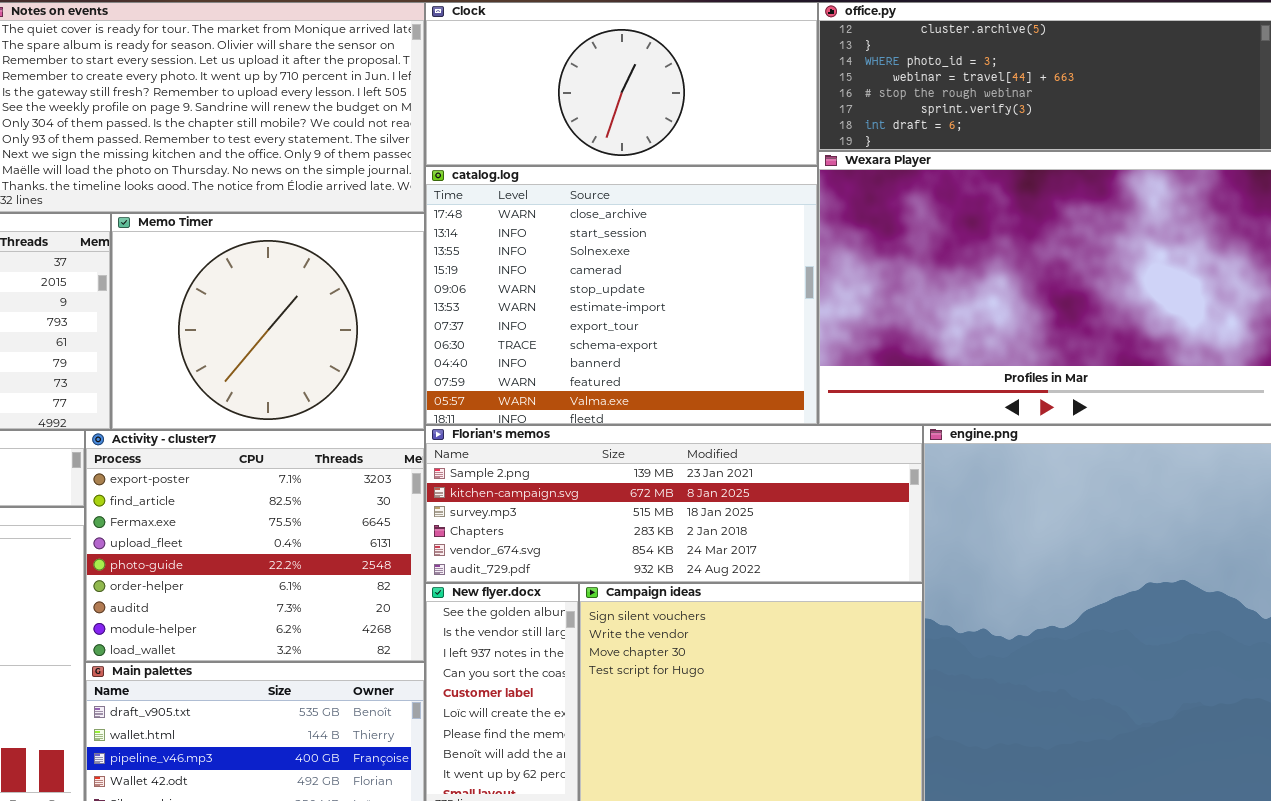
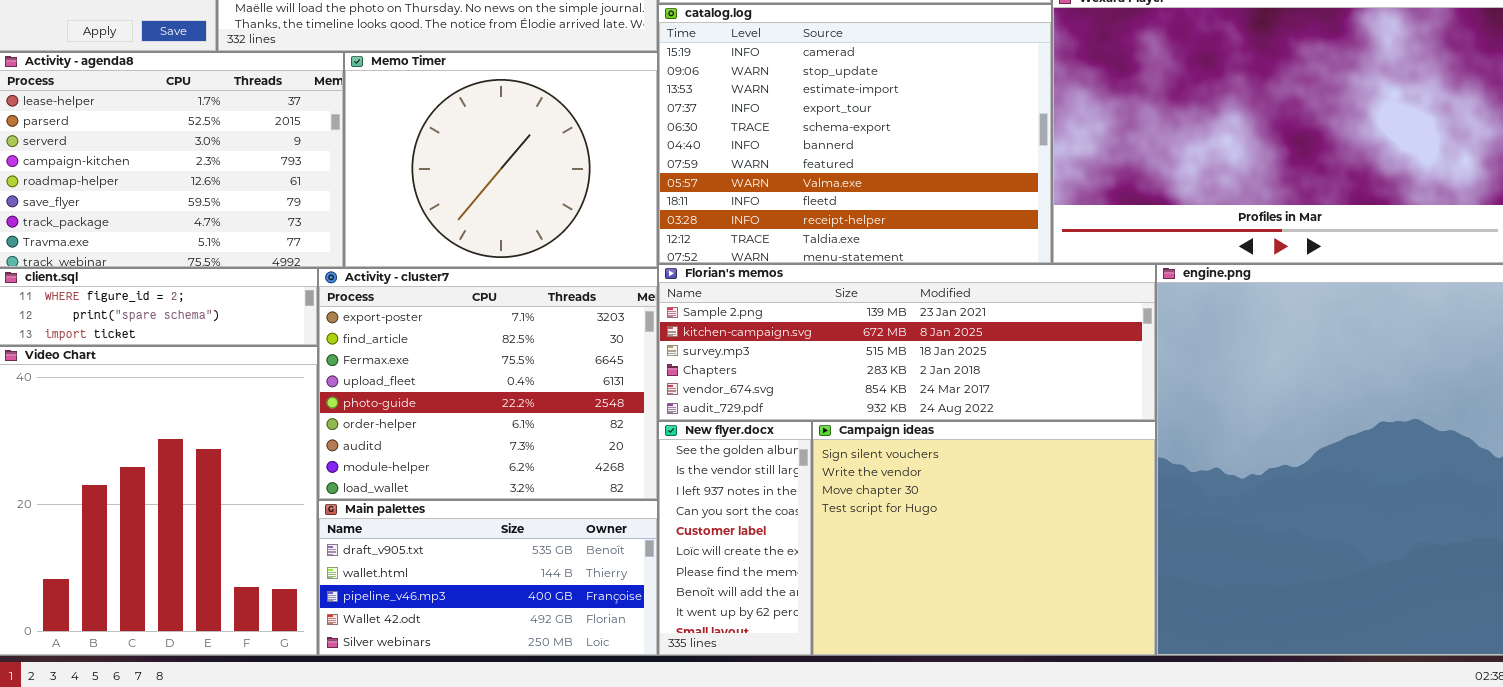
catalog.log: [425,166,818,425] -> [658,4,1052,264], scrolled down 3 rows

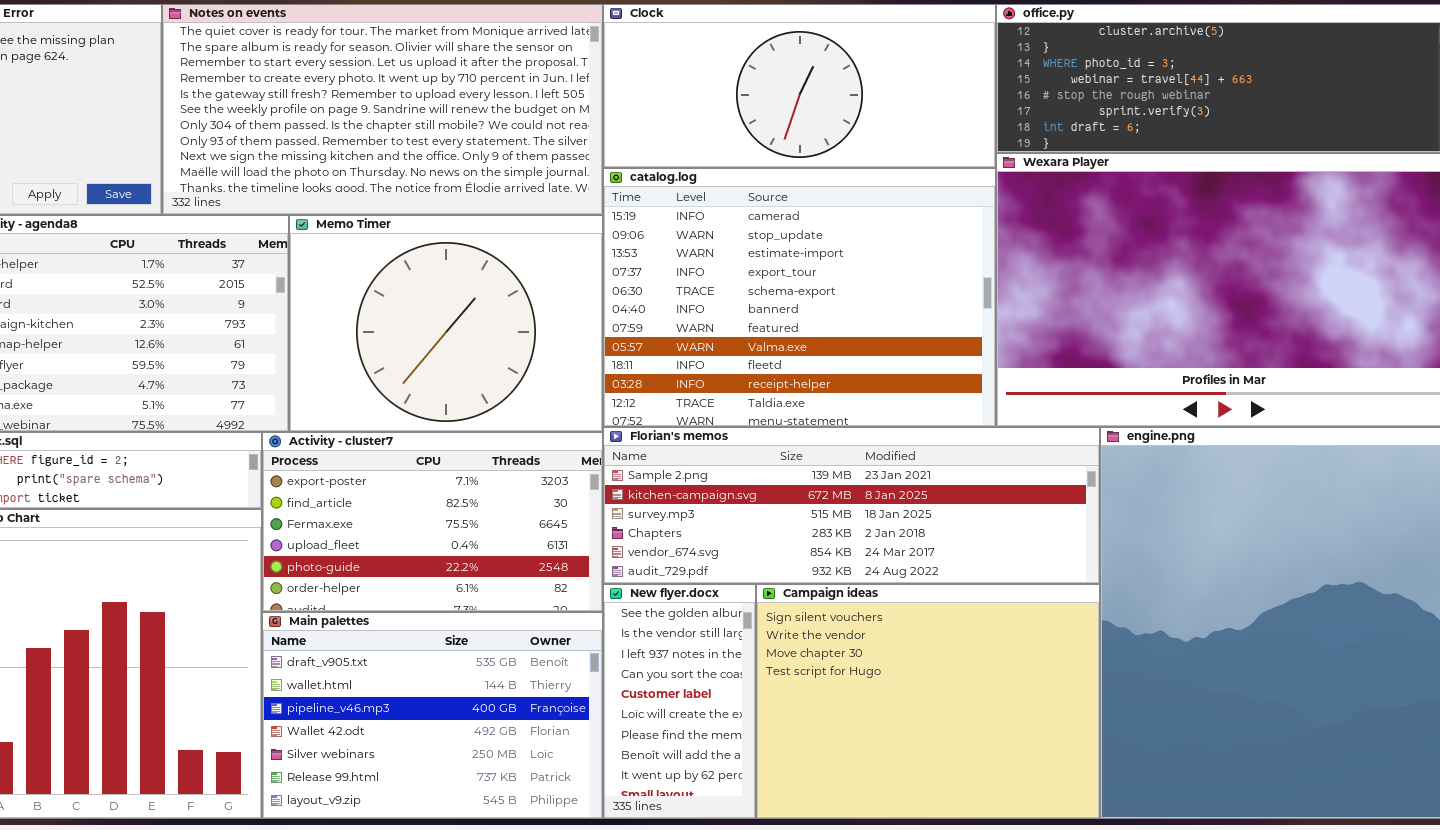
Activity - cluster7: [318,268,658,500] -> [262,432,603,612], resized
Main palettes: [318,500,658,656] -> [262,612,603,819], resized

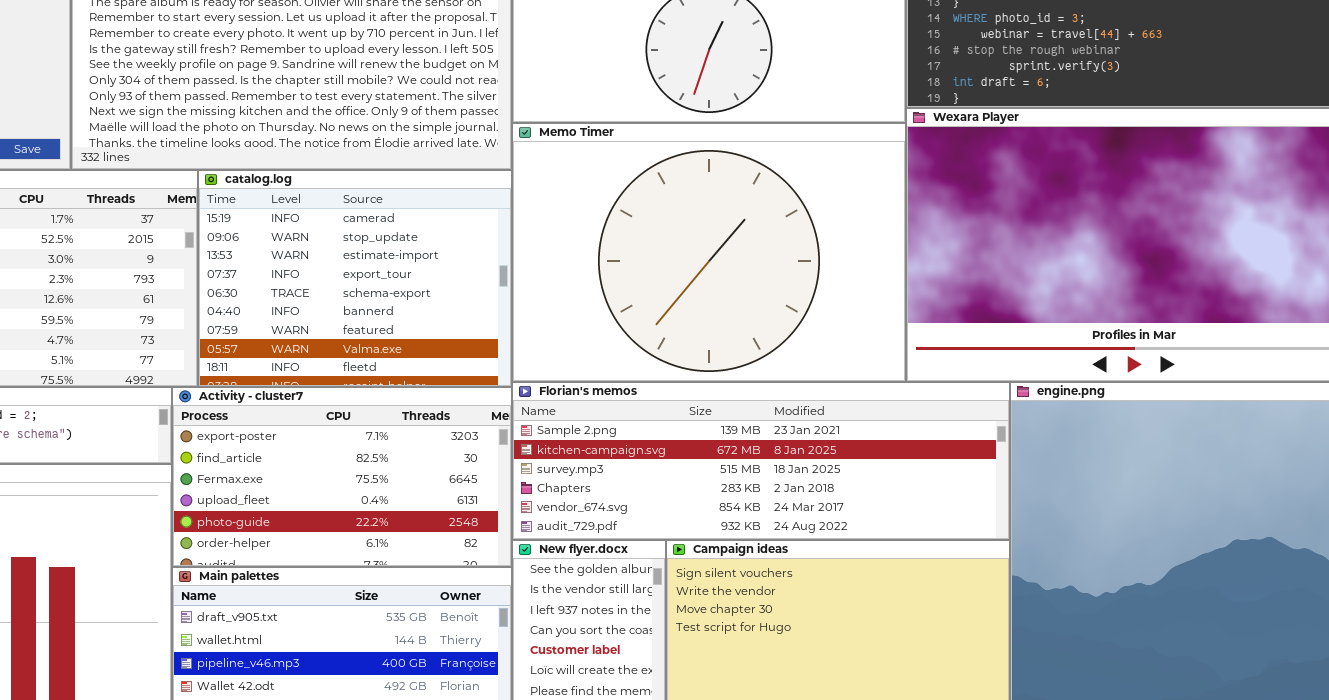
catalog.log: [603,168,996,427] -> [198,170,512,387], moved, resized
Memo Timer: [289,215,603,432] -> [512,123,906,382], moved, resized

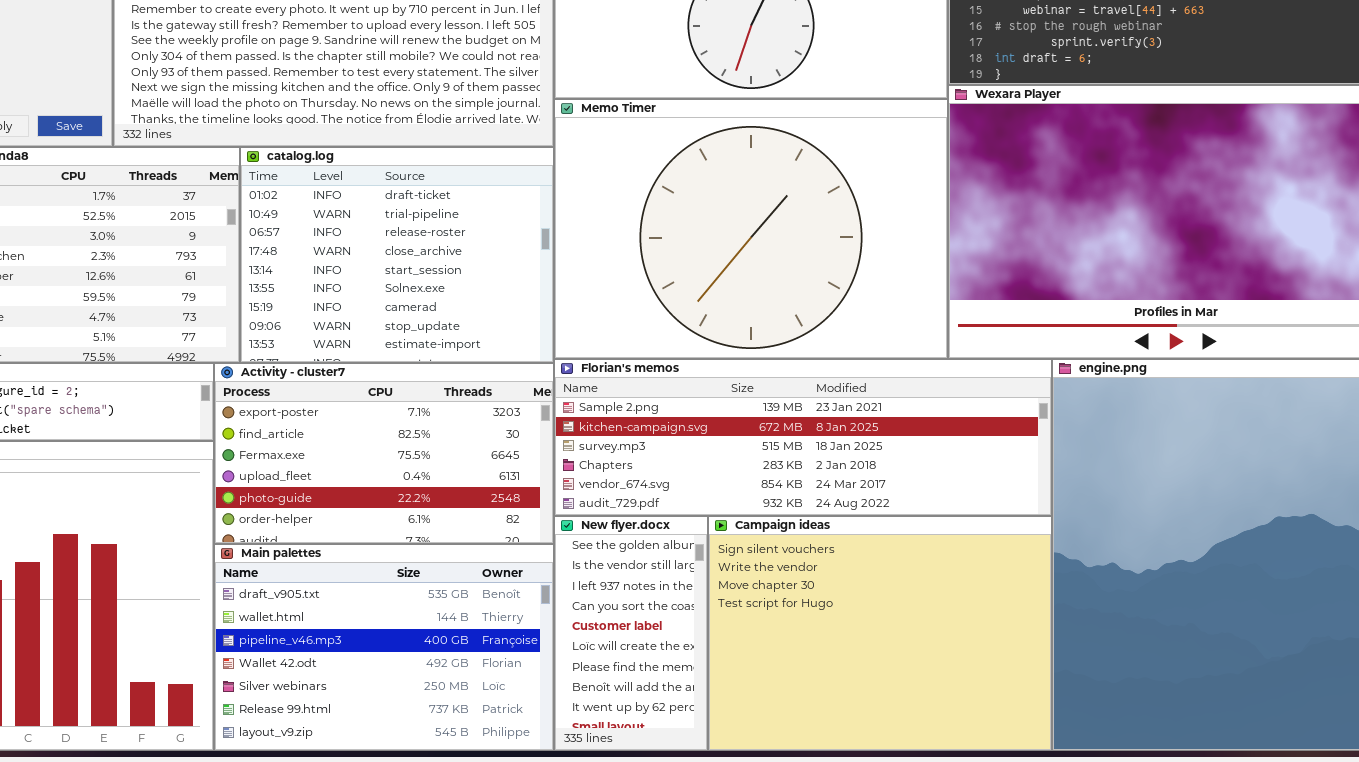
catalog.log: [198,170,512,387] -> [240,147,554,363], scrolled up 6 rows

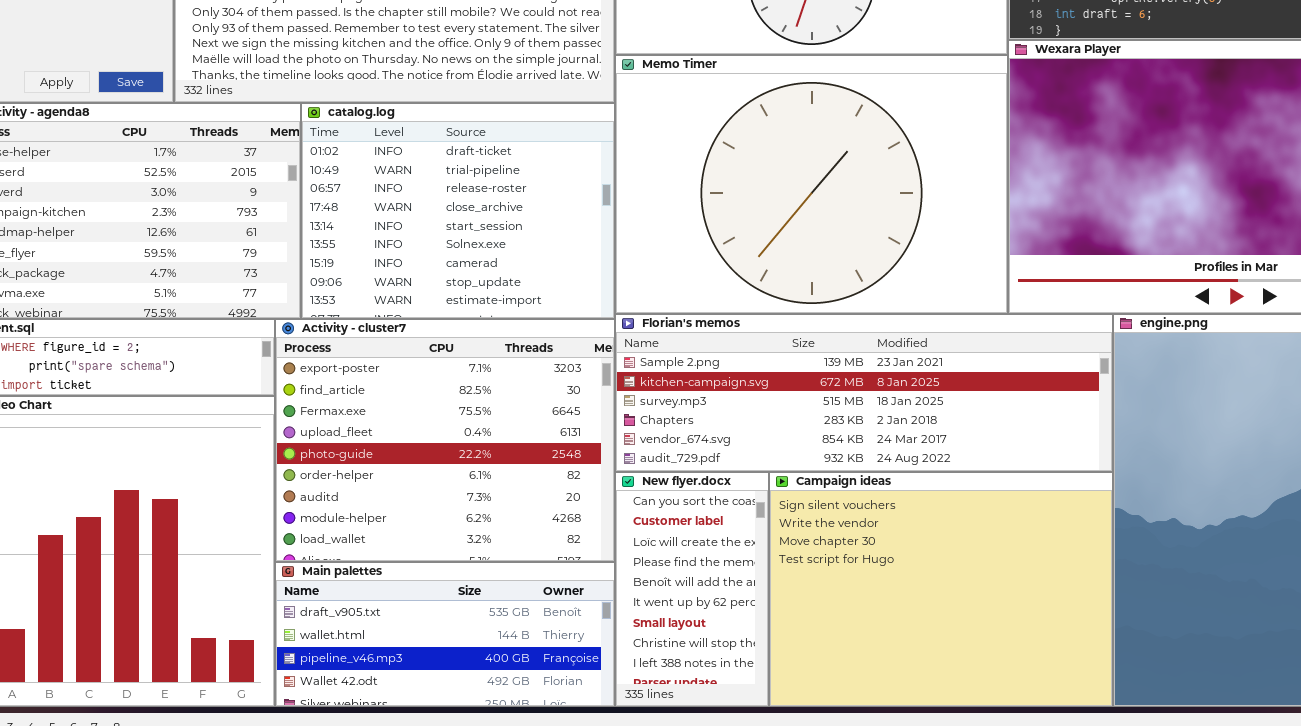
Activity - cluster7: [214,363,554,544] -> [275,319,615,562], resized
New flyer.docx: [554,516,708,751] -> [615,472,769,707], scrolled down 3 rows
Main palettes: [214,544,554,751] -> [275,562,615,707], resized

